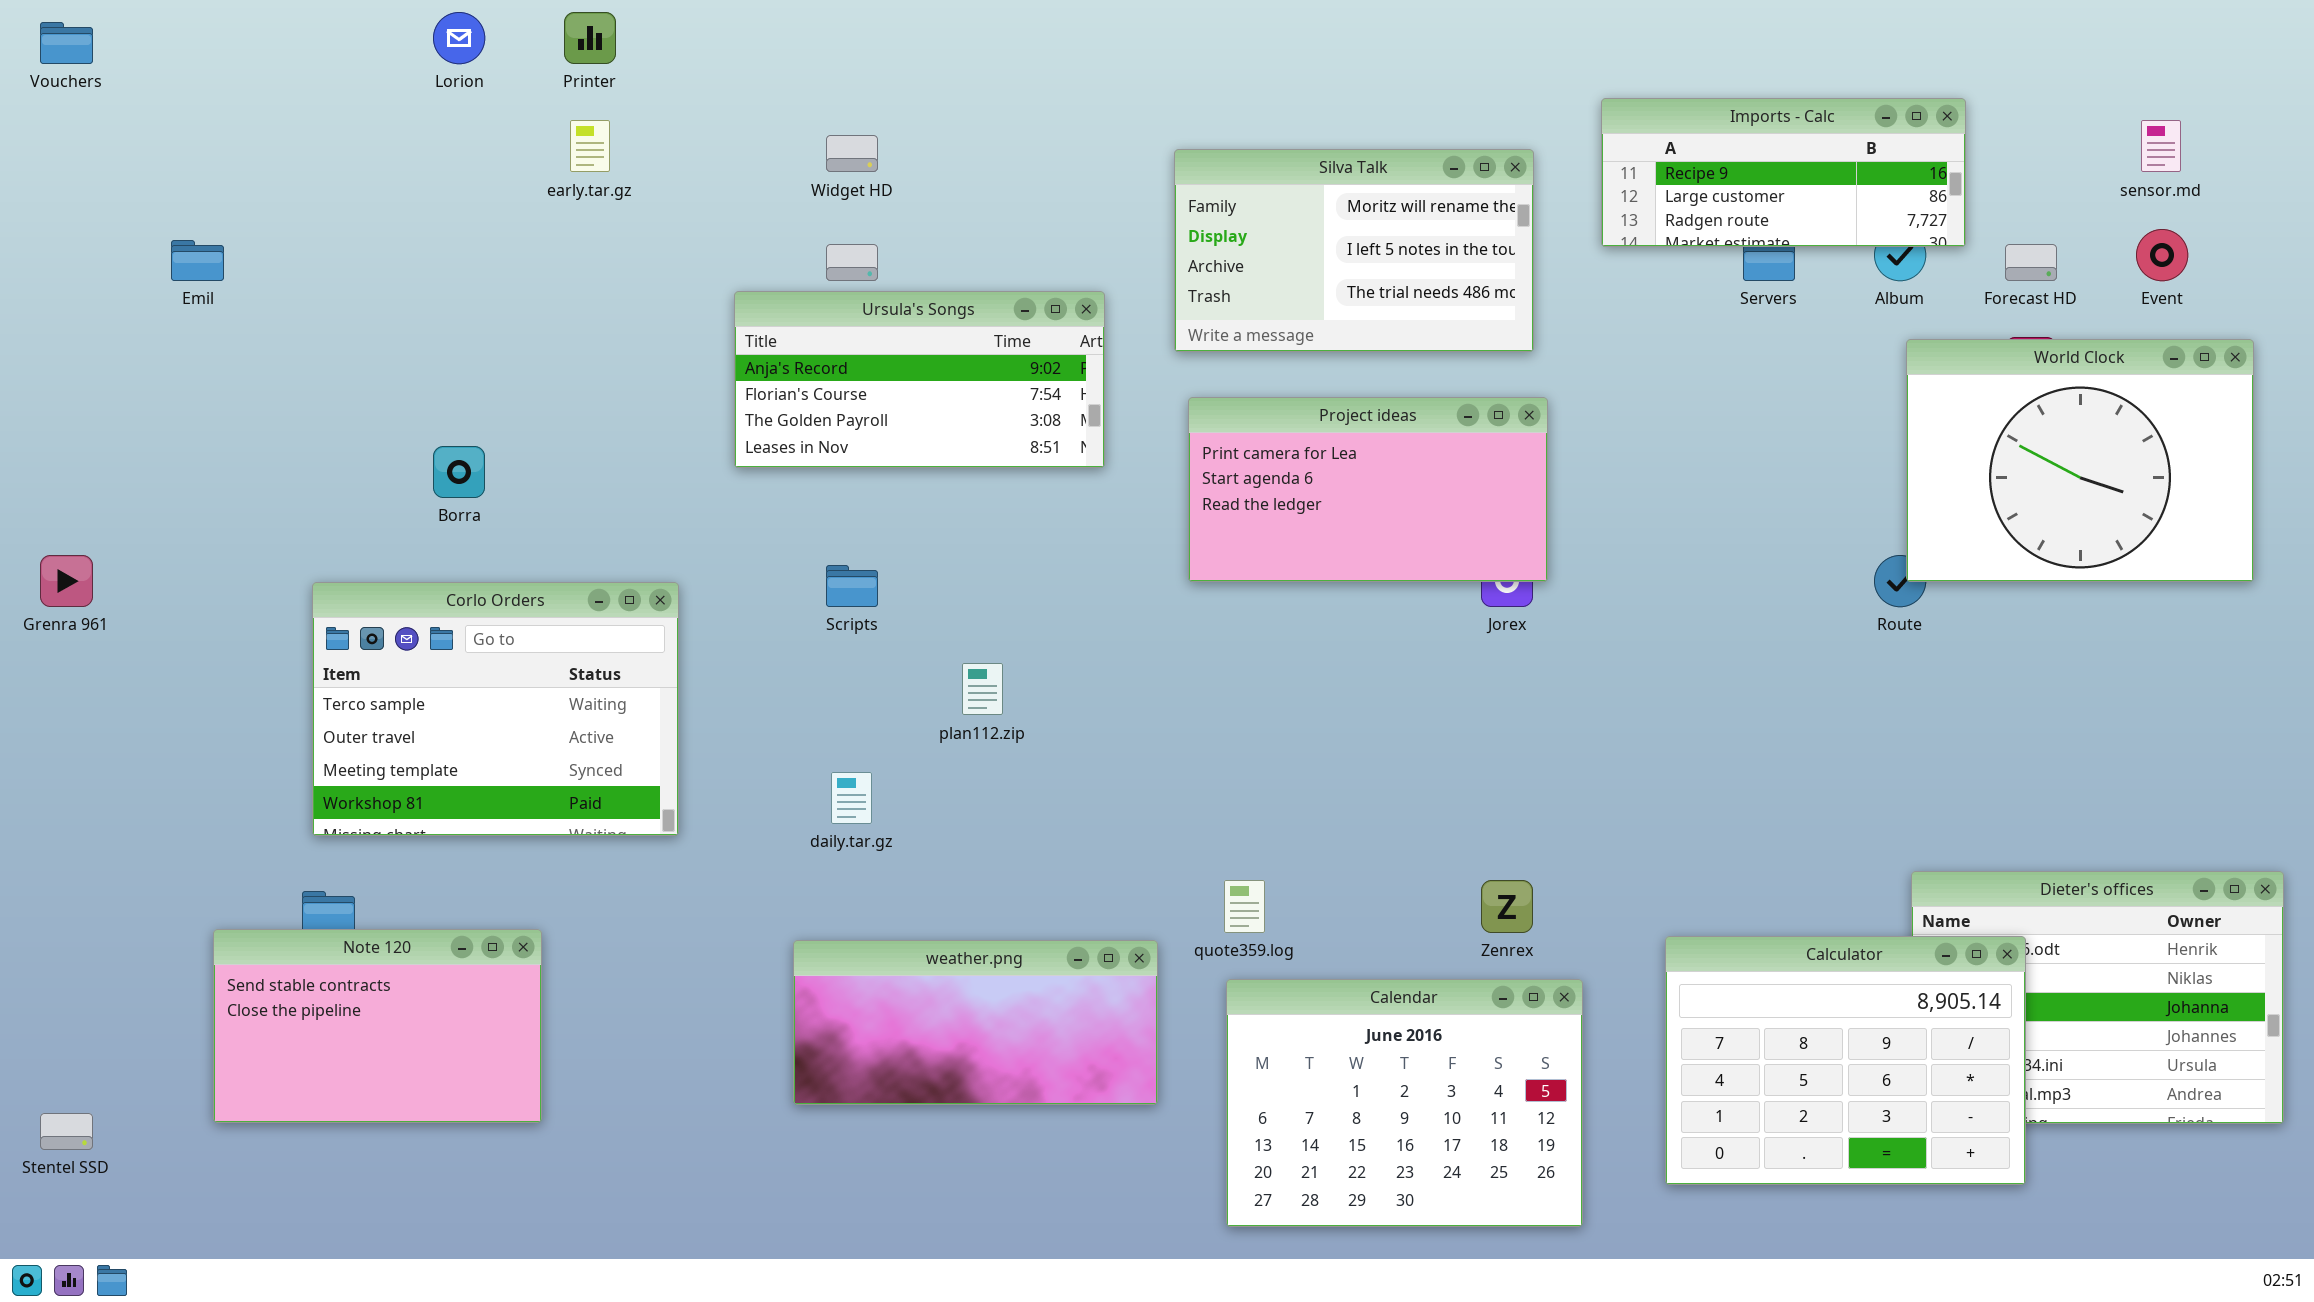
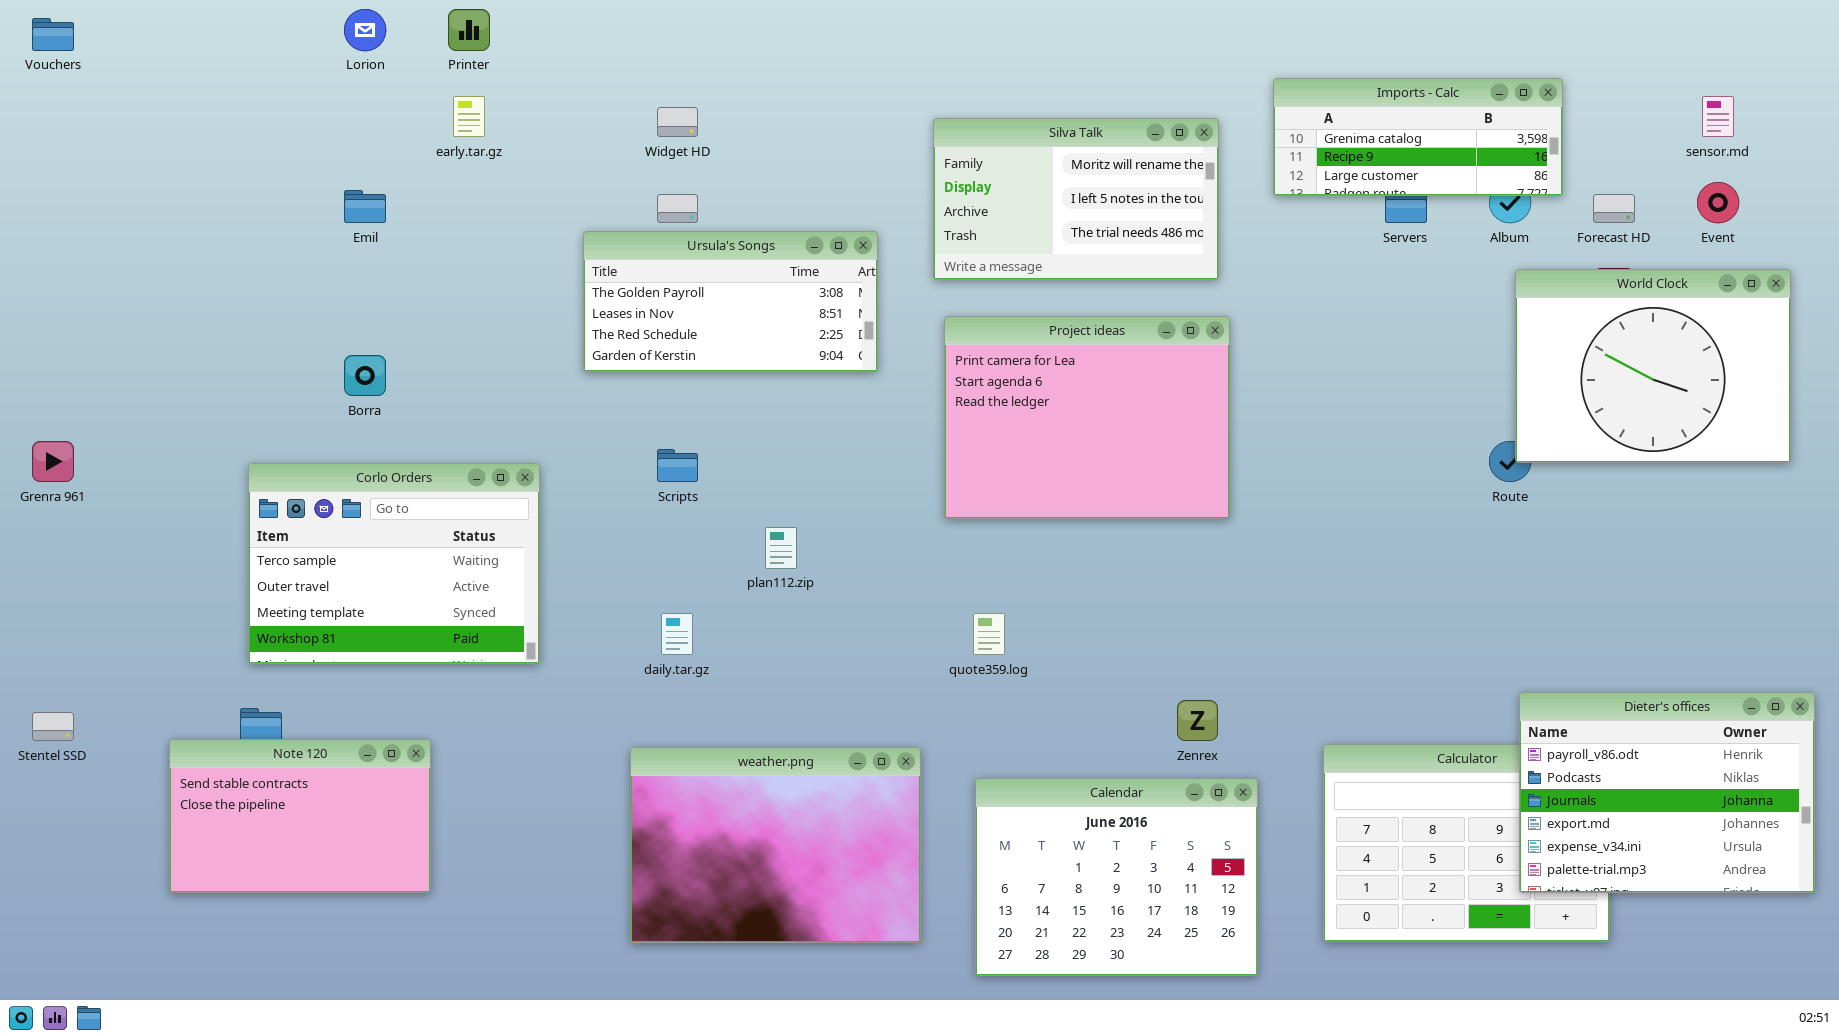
Imports - Calc: [1601,98,1966,247] -> [1273,78,1563,196], scrolled up 1 row
Emil: [171,240,224,281] -> [344,190,386,223], moved
Ursula's Songs: [734,291,1105,468] -> [583,231,878,372], scrolled down 2 rows
Project ideas: [1188,397,1548,582] -> [944,316,1230,519], resized
Dieter's offices: [1911,871,2284,1124] -> [1519,692,1815,893], raised
quote359.log: [1224,880,1265,933] -> [973,613,1005,655], moved
weather.png: [793,940,1158,1105] -> [630,747,921,943], resized
Stentel SSD: [40,1113,93,1150] -> [32,712,74,741], moved

